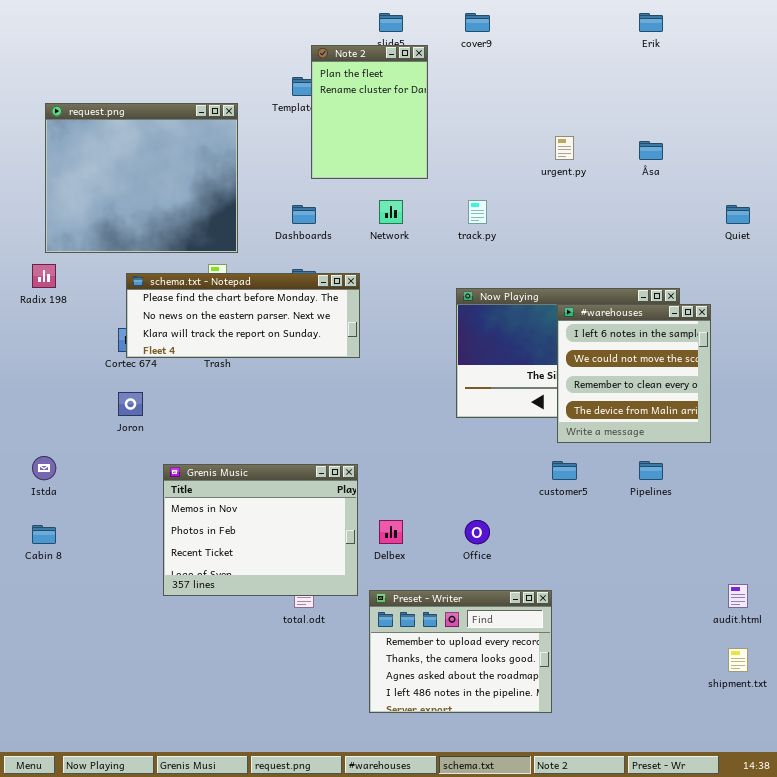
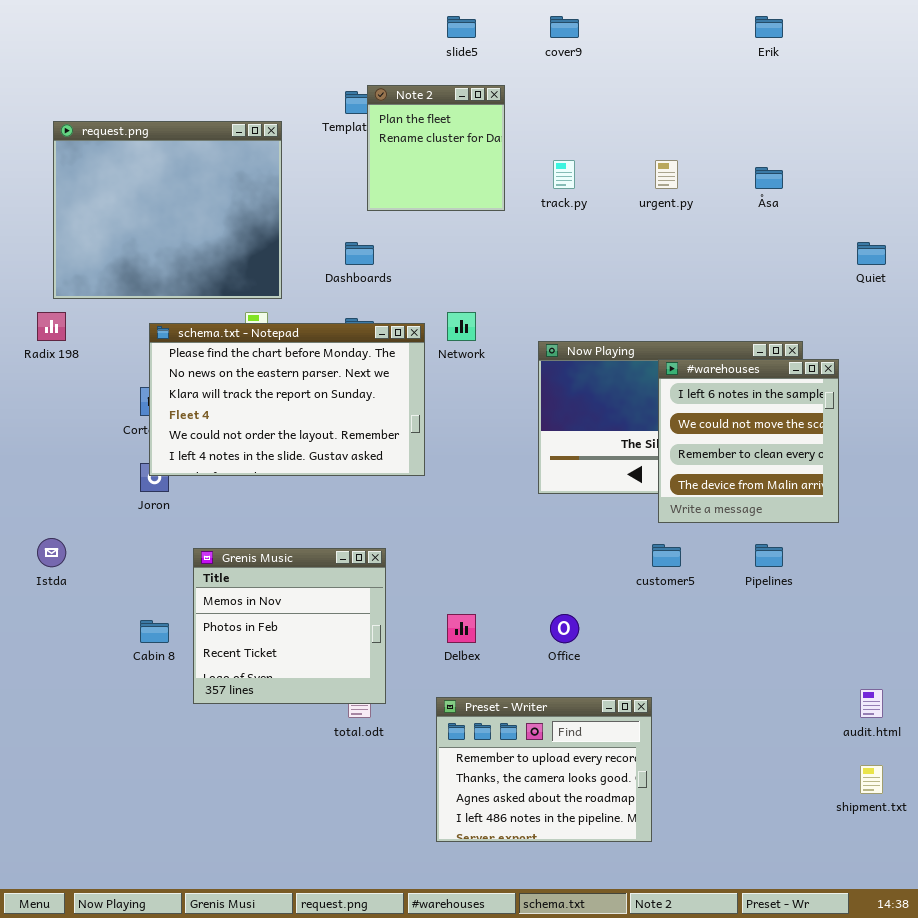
Note 2: [311,45,428,179] -> [367,85,505,211], resized
Network: [379,200,403,224] -> [447,312,476,341], moved
track.py: [468,200,487,224] -> [553,160,575,189], moved
schema.txt - Notepad: [126,273,360,358] -> [149,323,425,476], resized
Grenis Music: [163,464,358,596] -> [193,548,386,704], resized
Cabin 8: [32,525,56,544] -> [140,620,169,643], moved

